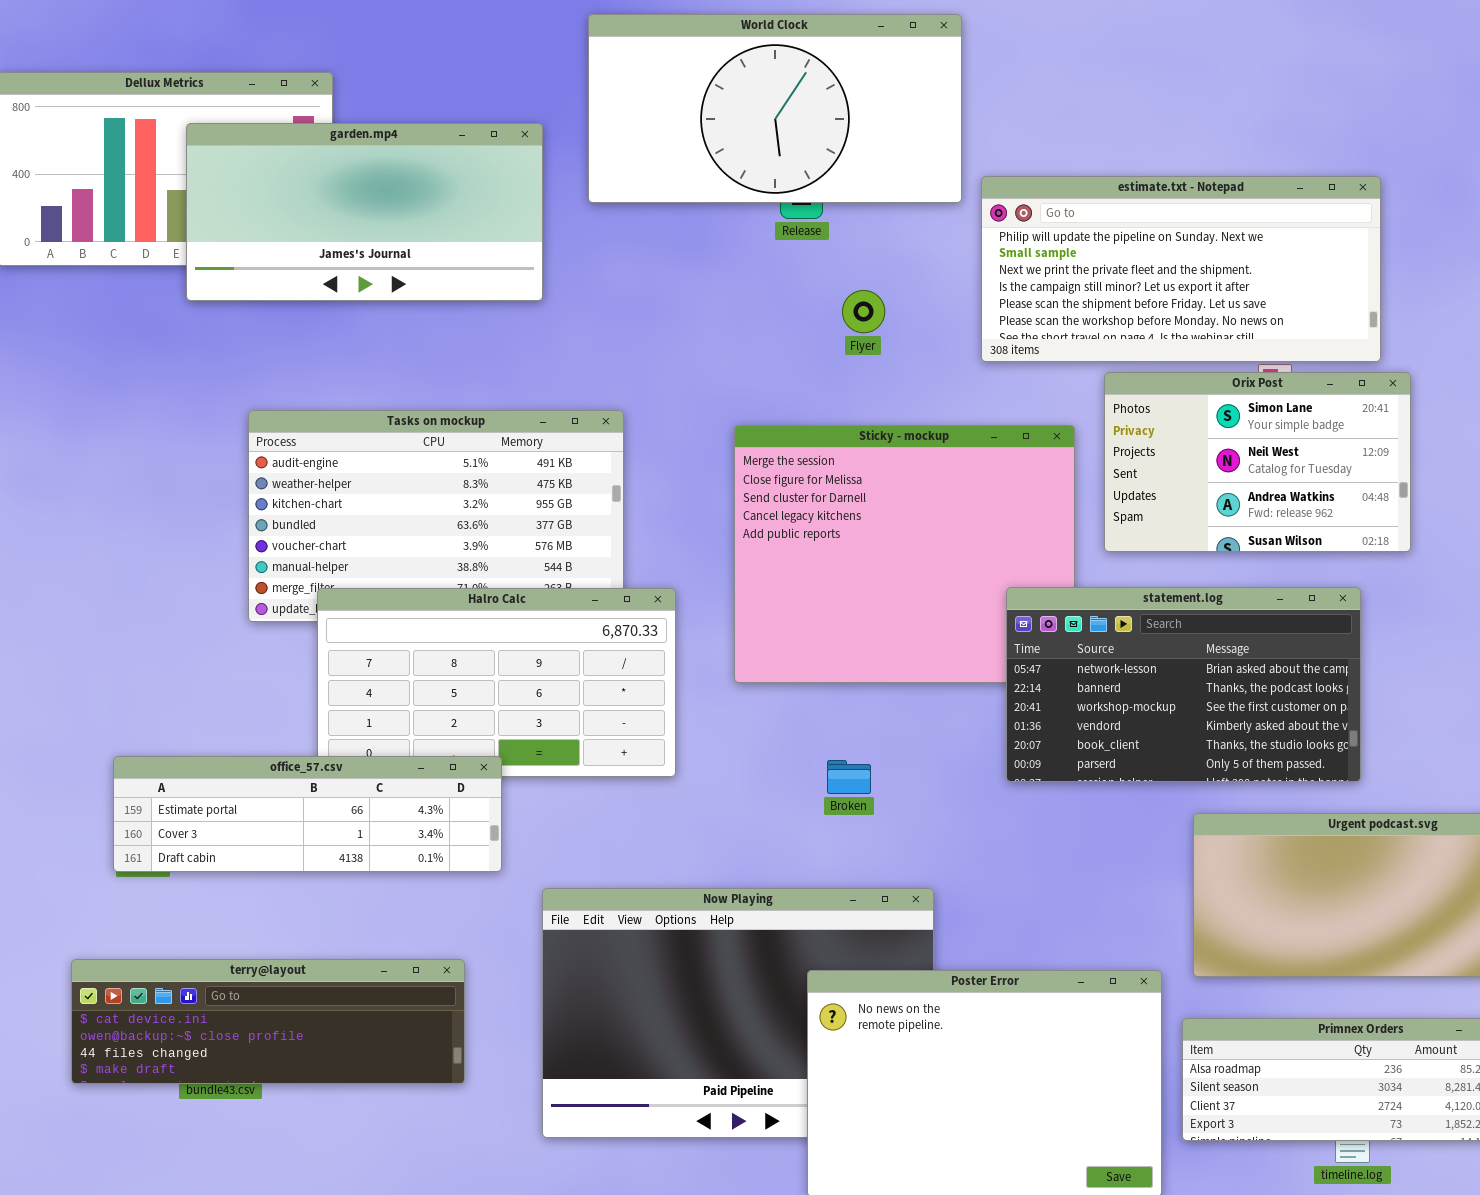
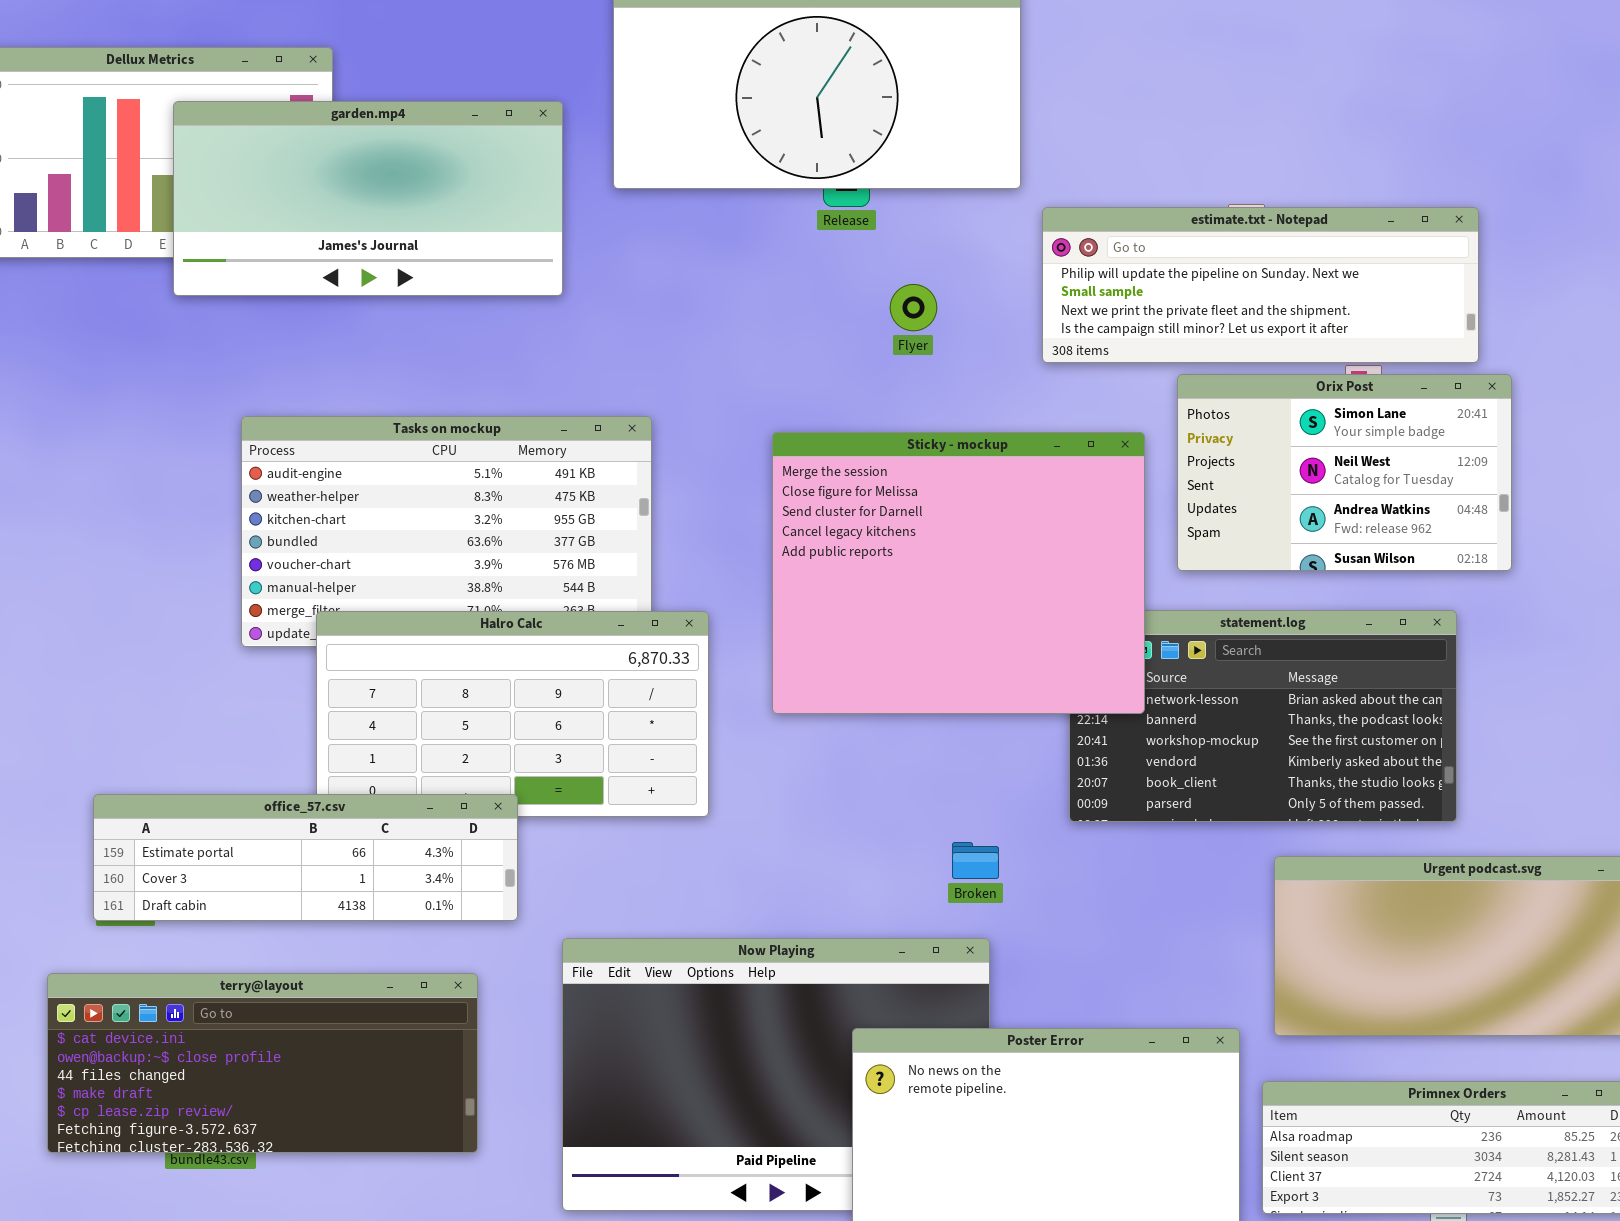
estimate.txt - Notepad: [981,176,1381,362] -> [1042,207,1479,363], resized
Sticky - mockup: [734,425,1075,683] -> [772,432,1145,714], raised
Broken: [827,760,871,794] -> [952,842,999,879], moved
terry@layout: [71,959,465,1084] -> [47,973,478,1153], resized

